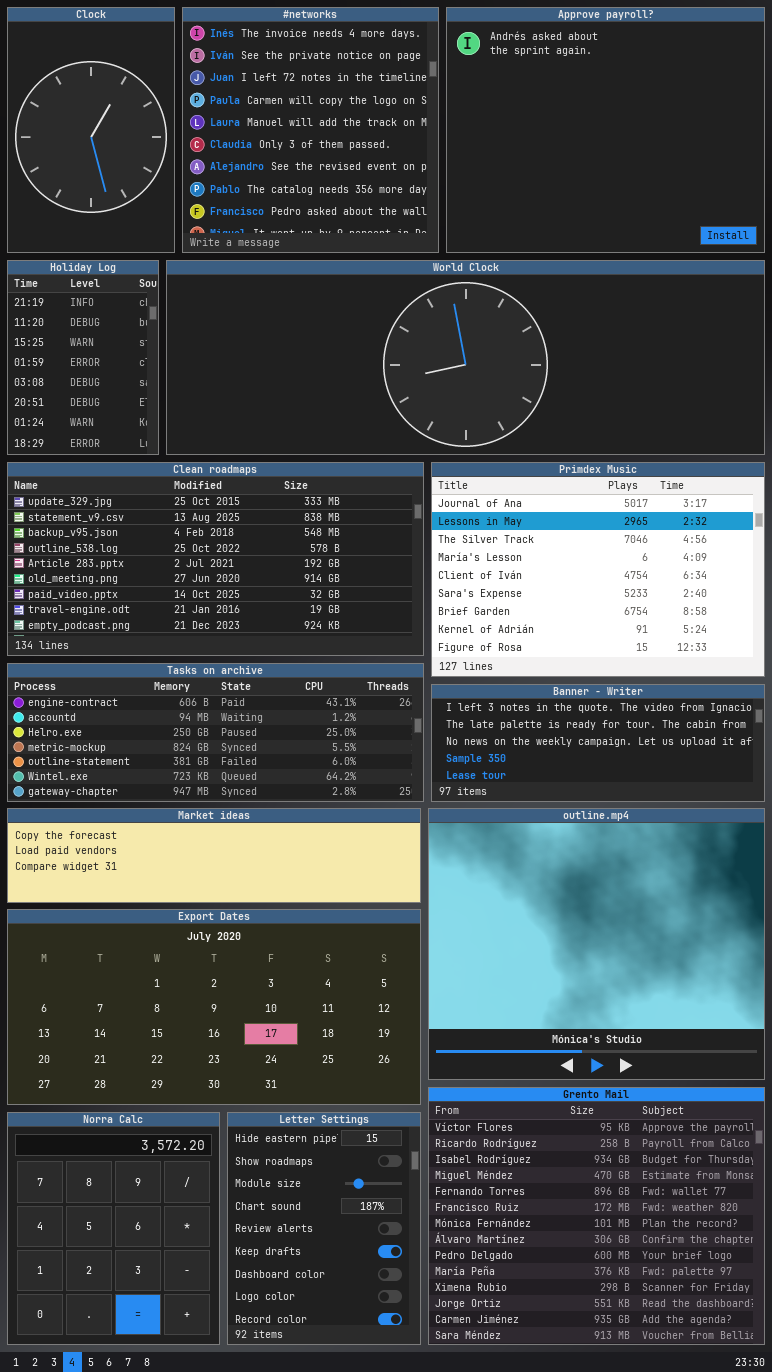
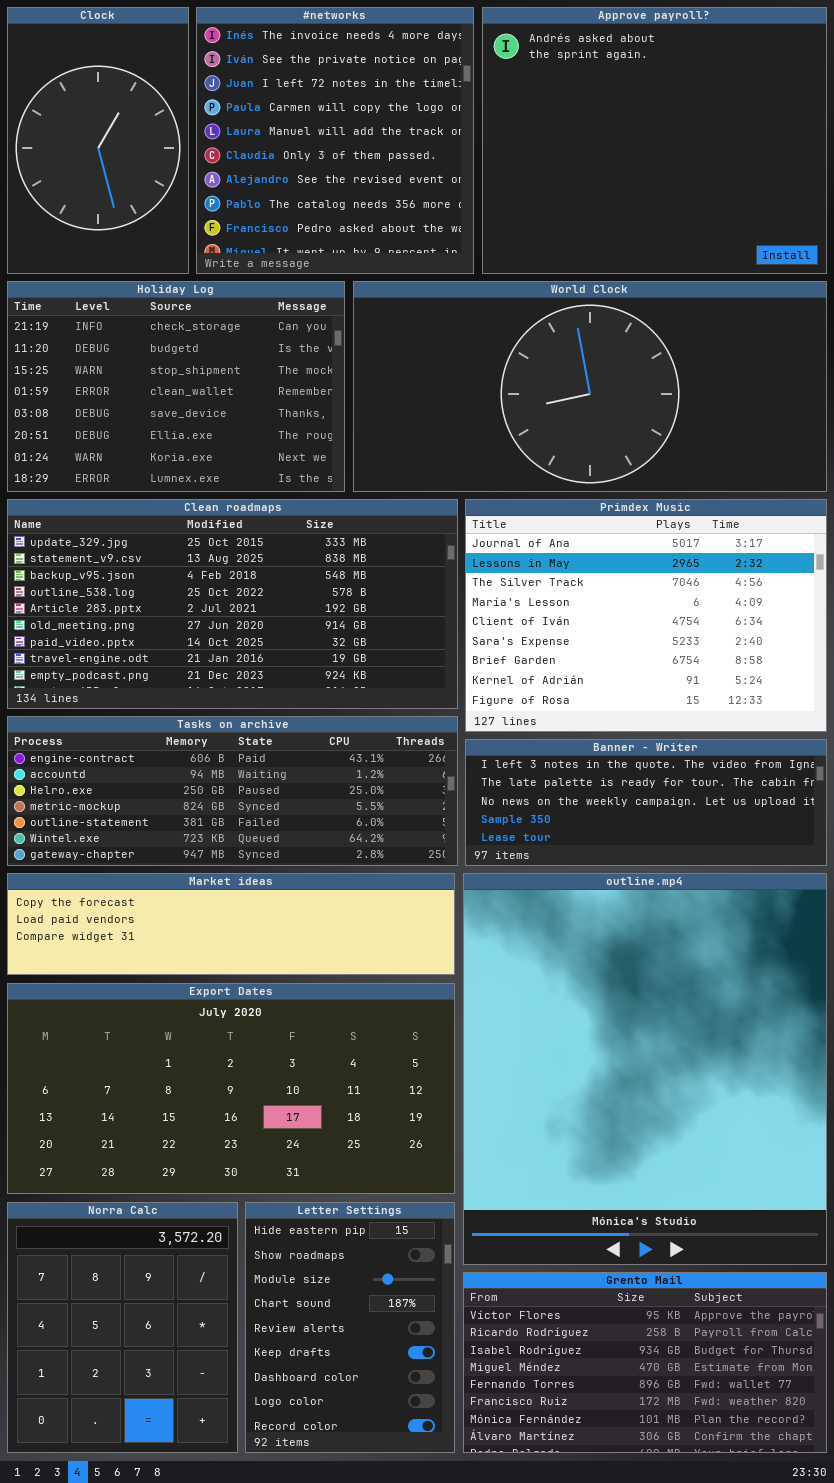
Holiday Log: [7,260,159,455] -> [7,281,345,492], resized
World Clock: [166,260,765,455] -> [353,281,827,492], resized
outline.mp4: [428,808,765,1080] -> [463,873,827,1265], resized
Grento Mail: [428,1087,765,1345] -> [463,1272,827,1453], resized

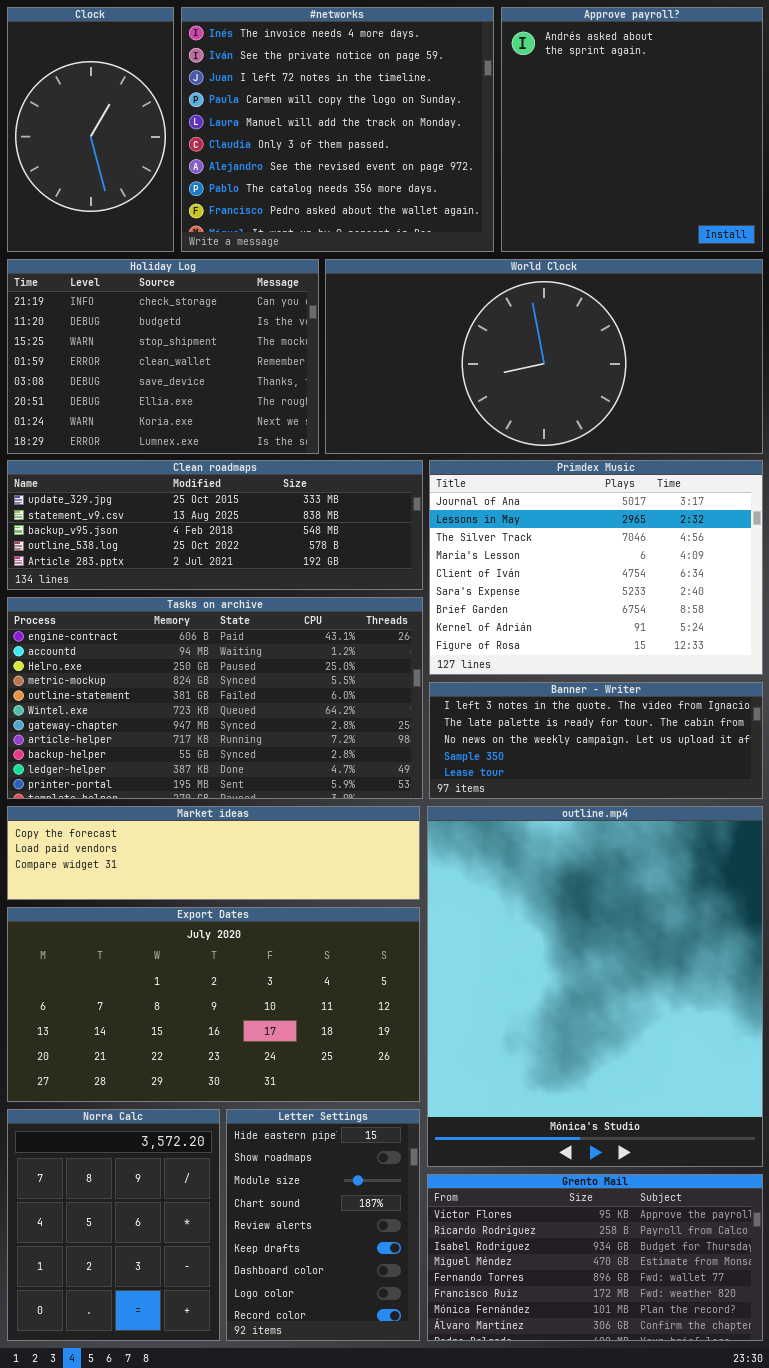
#networks: [196,7,474,274] -> [181,7,494,252], resized
Approve payroll?: [482,7,827,274] -> [501,7,763,252], resized
Clean roadmaps: [7,499,458,709] -> [7,460,423,590], resized
Tasks on archive: [7,716,458,866] -> [7,597,423,799], resized

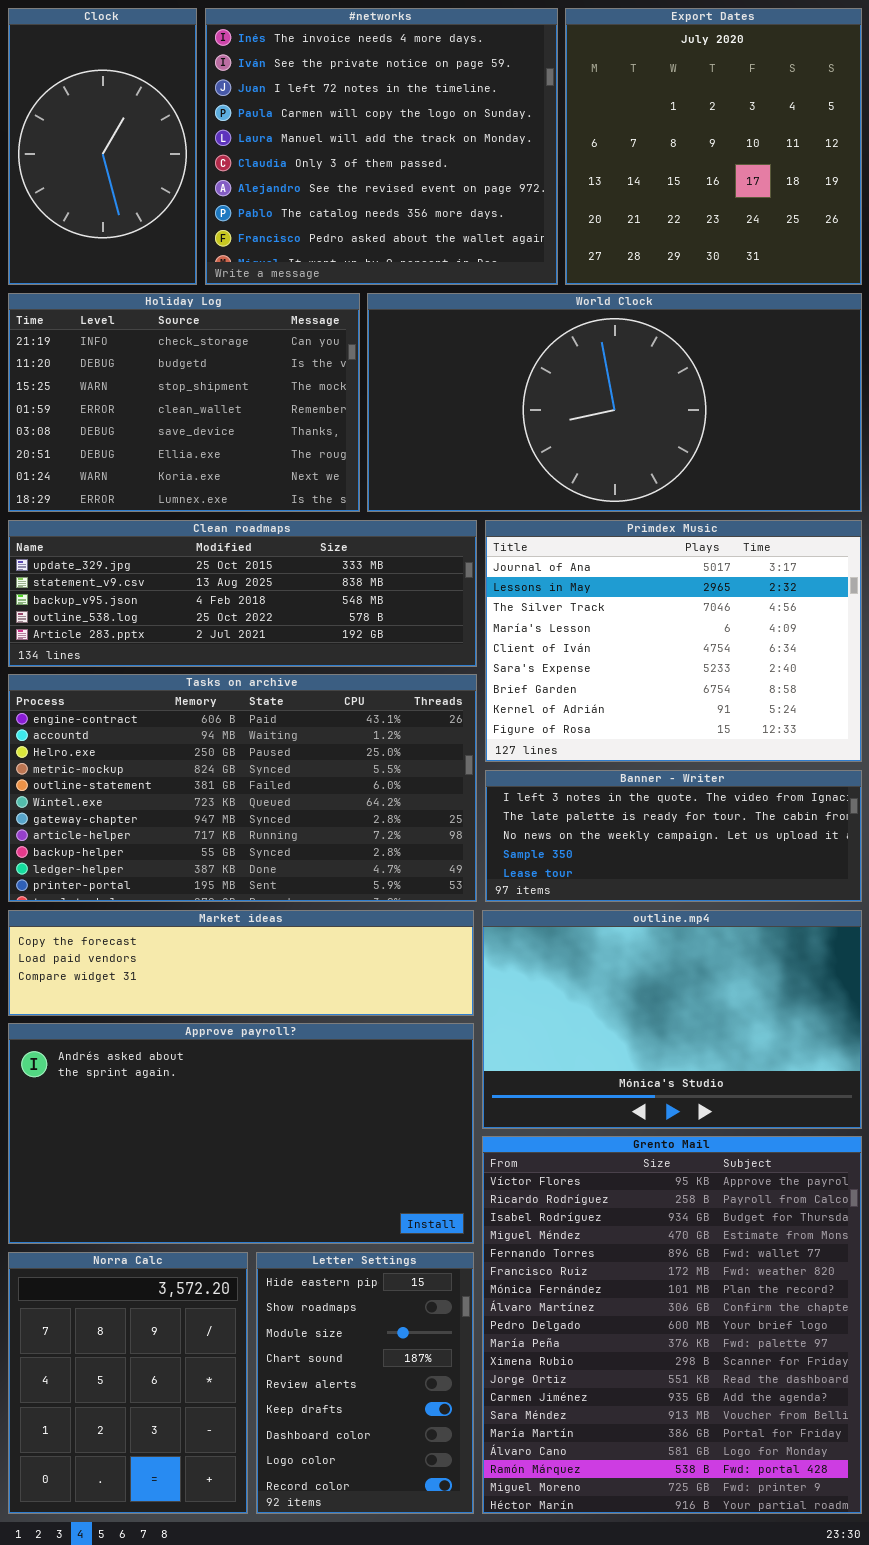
Approve payroll?: [501,7,763,252] -> [8,1023,474,1244], moved, resized
outline.mp4: [427,806,763,1167] -> [482,910,862,1129], resized
Export Dates: [7,907,420,1102] -> [565,8,862,285], moved, resized
Grento Mail: [427,1174,763,1341] -> [482,1136,862,1514], resized

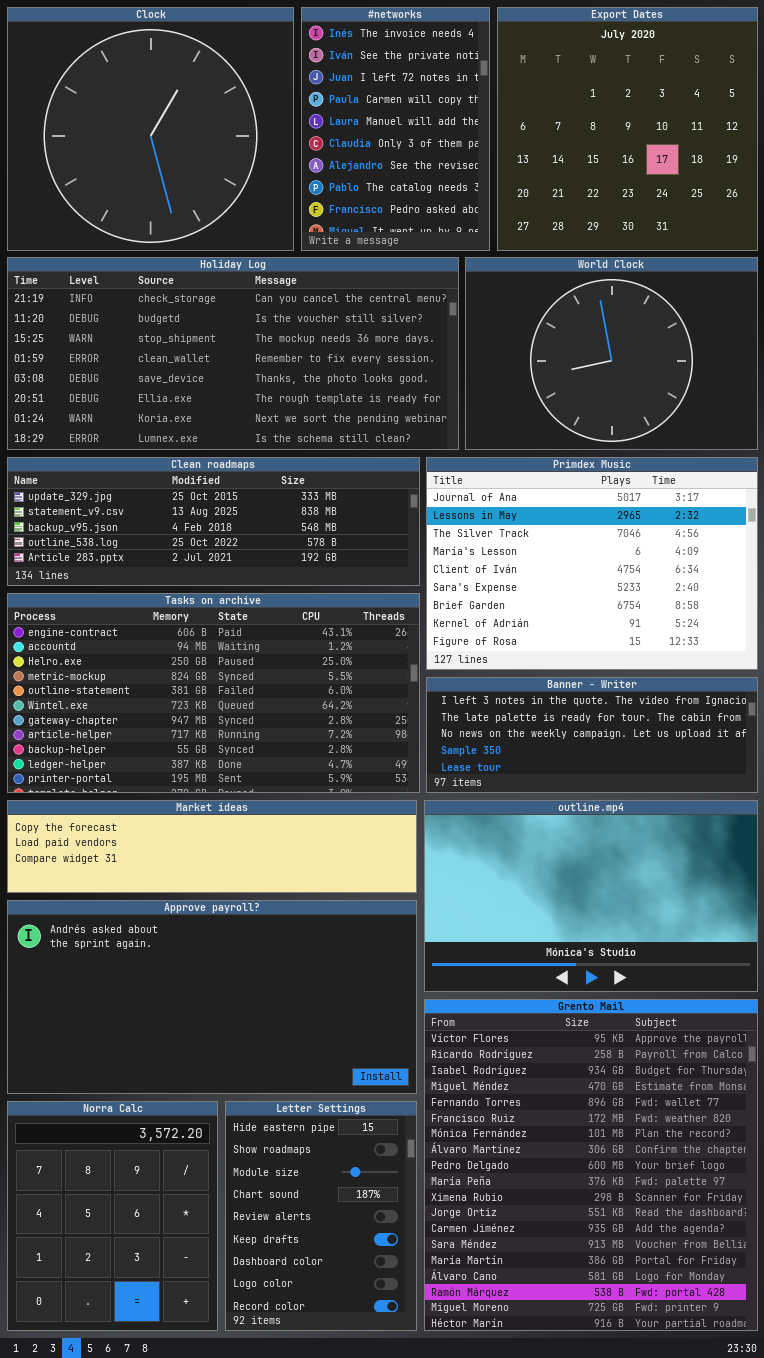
Clock: [8,8,197,285] -> [7,7,294,251], resized
#networks: [205,8,558,285] -> [301,7,490,251], resized
Holiday Log: [8,293,360,512] -> [7,257,459,450], resized
World Clock: [367,293,862,512] -> [465,257,758,450], resized

